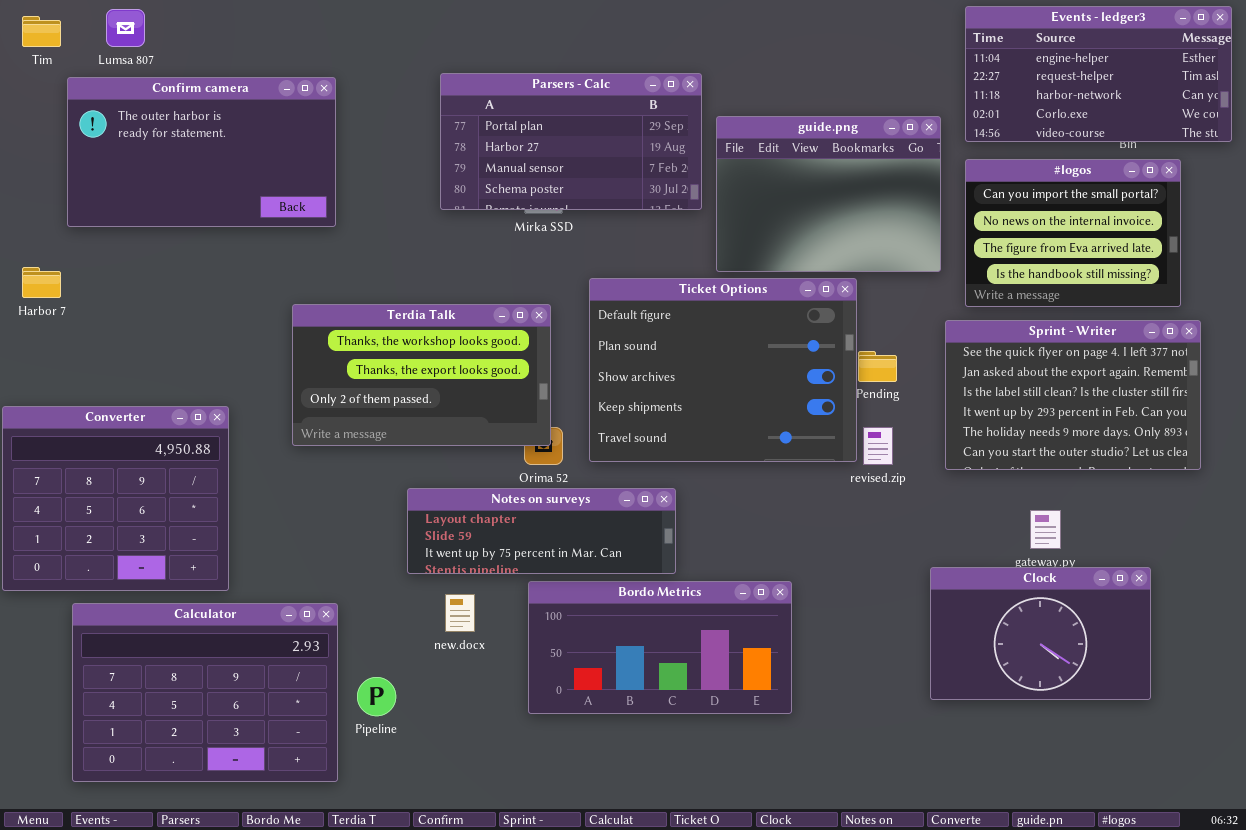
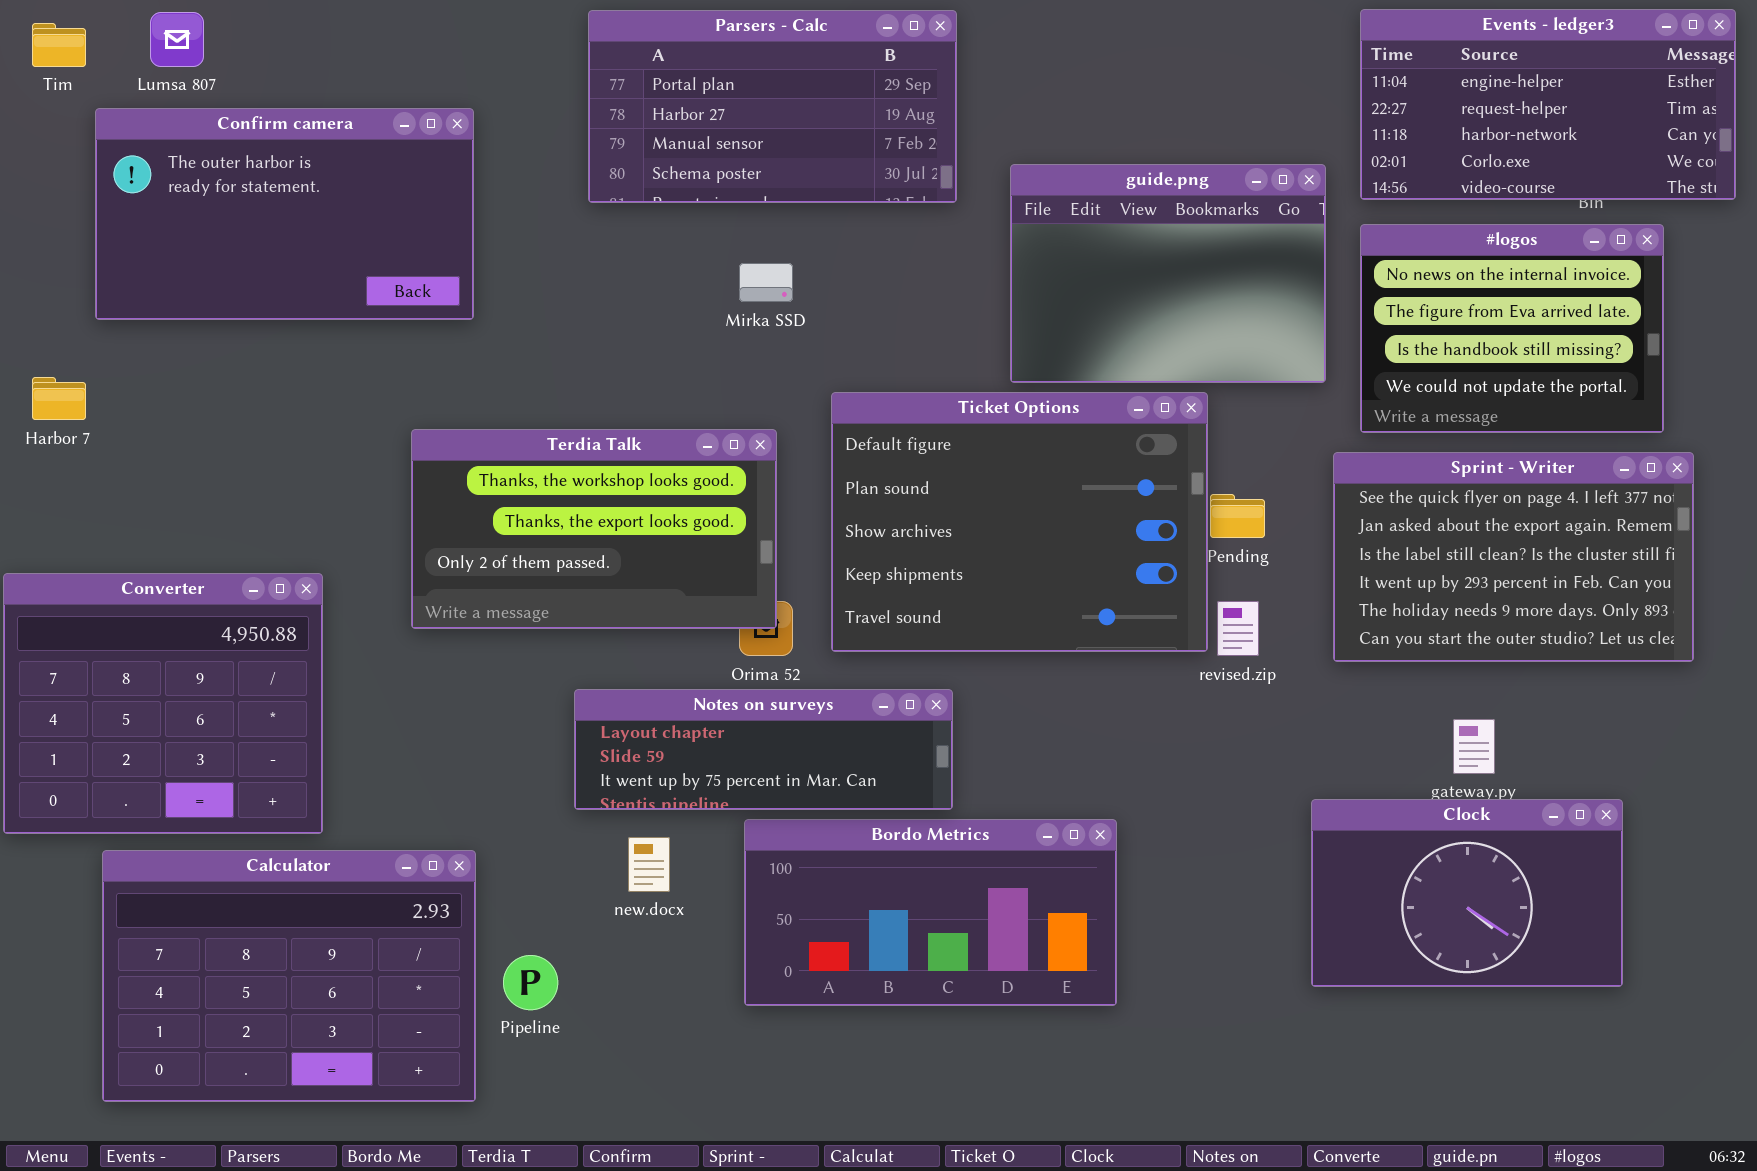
Parsers - Calc: [440,73,702,210] -> [588,10,957,203], moved
#logos: [965,159,1181,307] -> [1360,224,1664,433], scrolled down 1 row

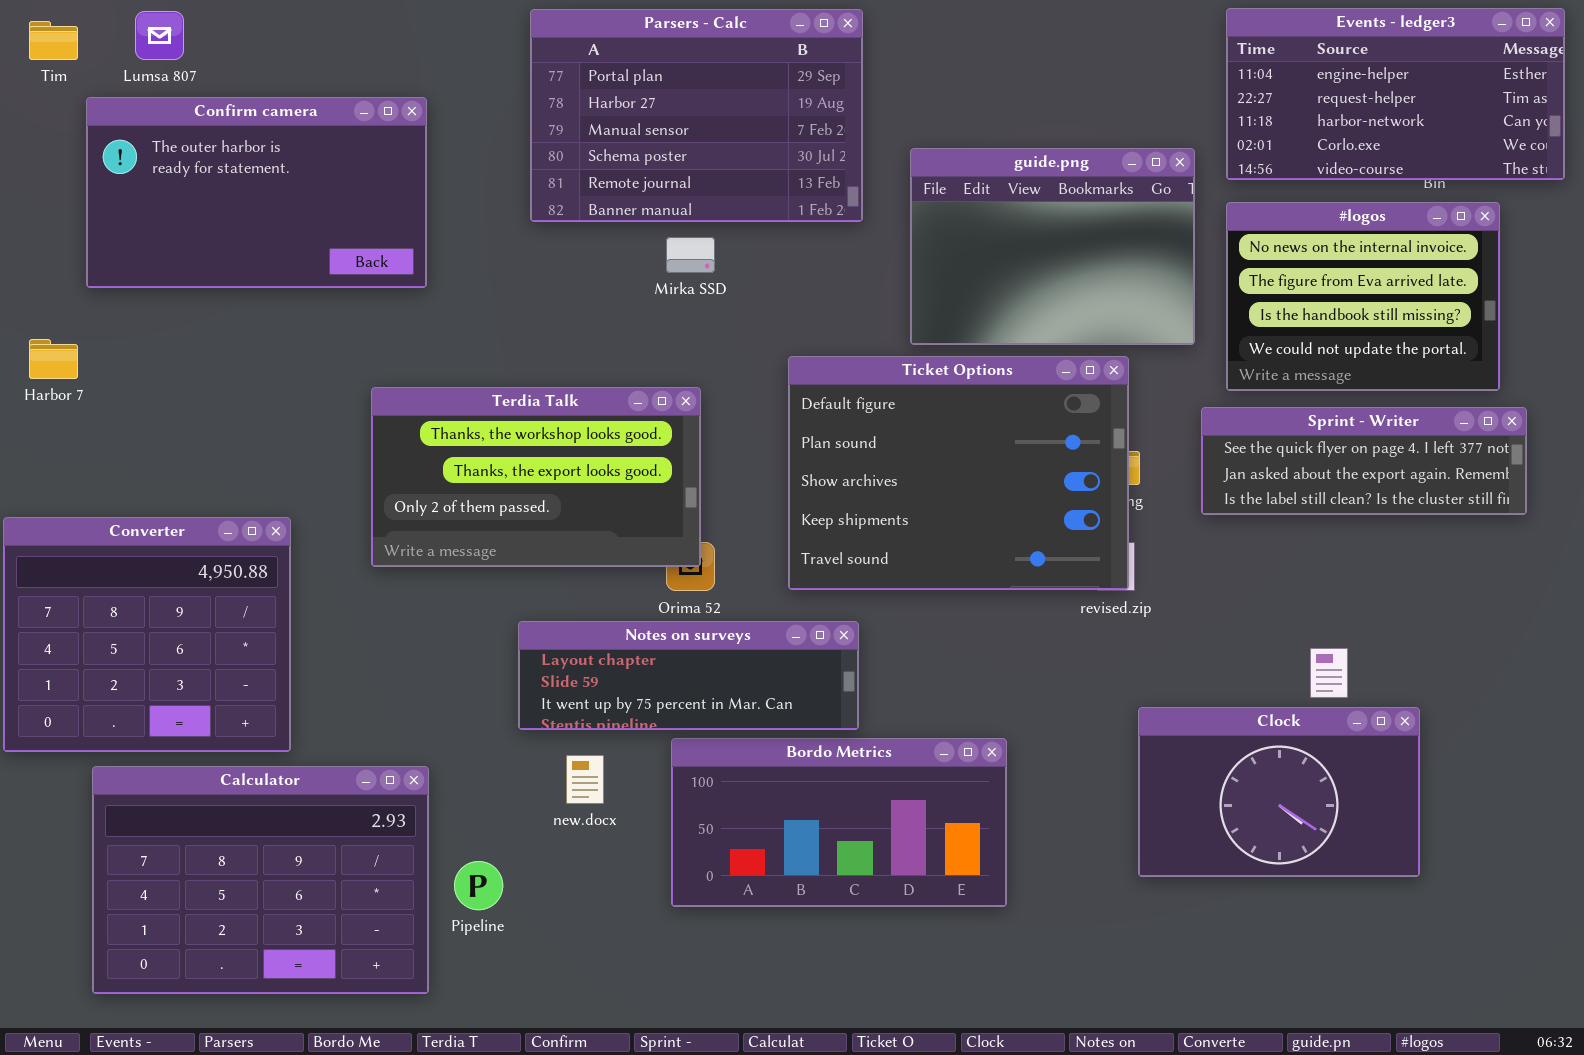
Parsers - Calc: [588,10,957,203] -> [530,9,863,222], resized
Ticket Options: [831,392,1208,652] -> [788,356,1129,590], moved
Sprint - Writer: [1333,452,1694,662] -> [1201,407,1527,515], resized
Clock: [1311,799,1623,987] -> [1138,707,1420,877], moved

